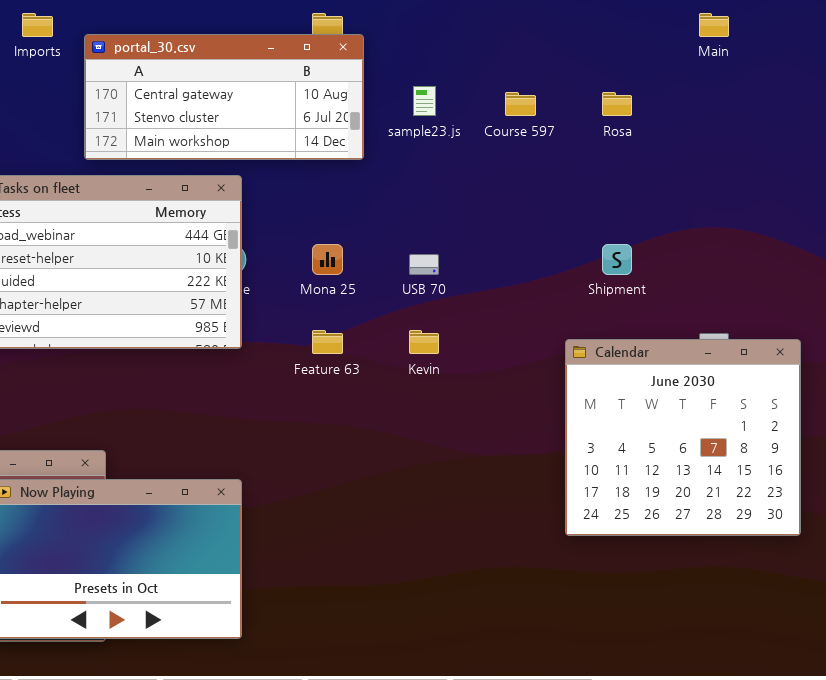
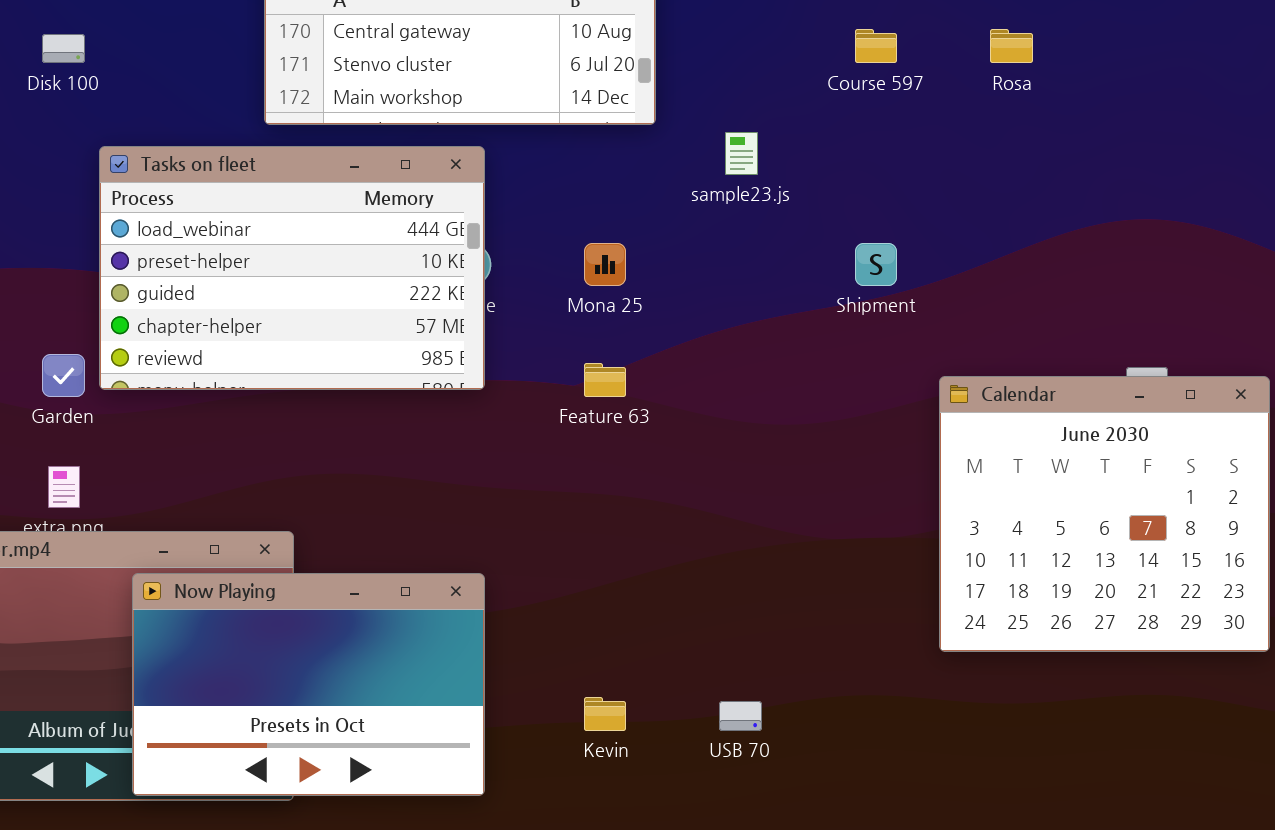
sample23.js: [413,86,436,116] -> [725,132,758,175], moved
Shipment: [602,244,632,275] -> [855,243,897,286], moved
USB 70: [409,254,439,275] -> [719,701,762,731], moved
Kevin: [409,330,439,354] -> [584,697,626,731], moved

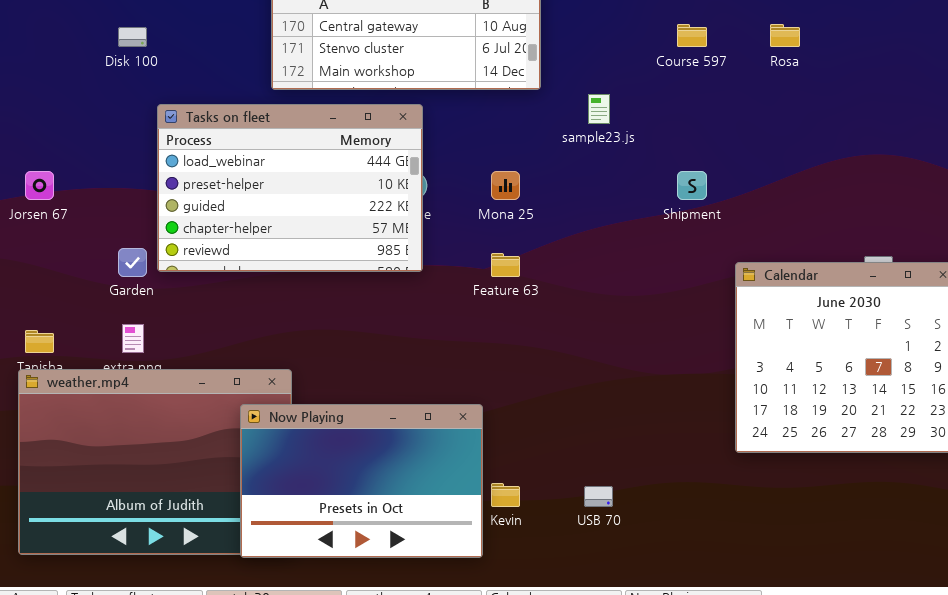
Now Playing: [132,573,485,796] -> [240,404,483,558], moved

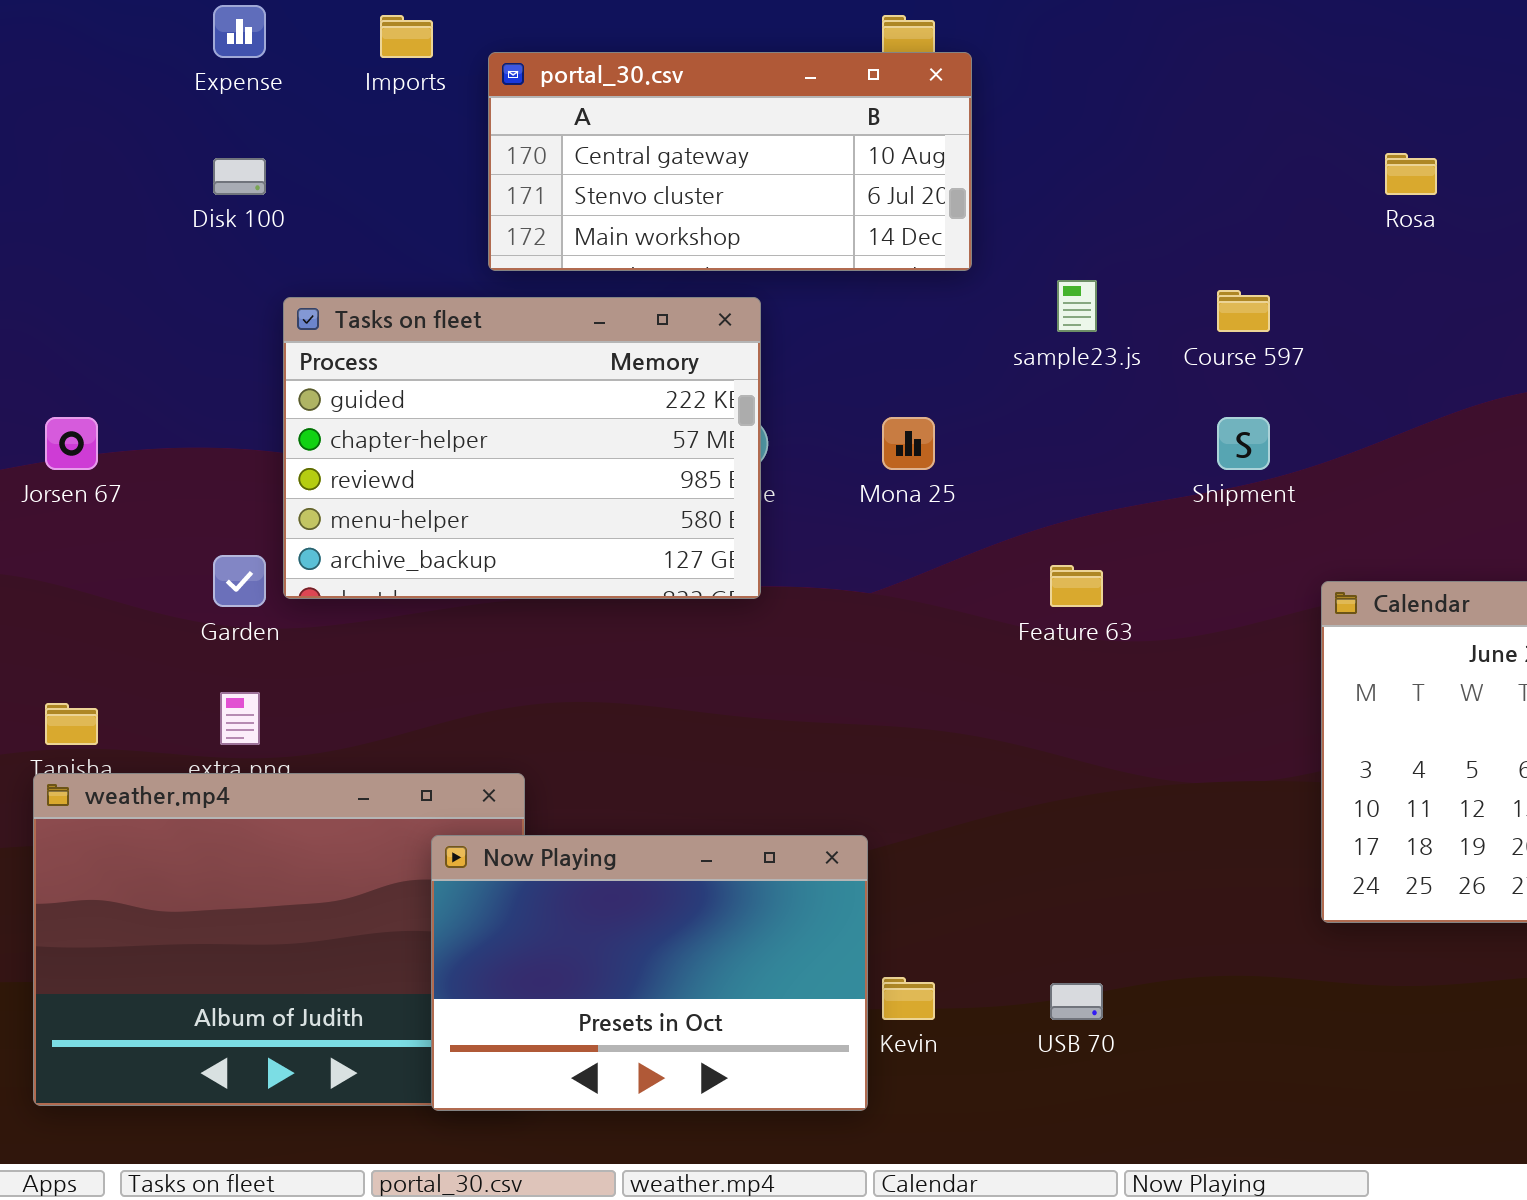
Course 597: [677,24,707,47] -> [1217,290,1270,332], moved
Tasks on fleet: [157,104,423,272] -> [283,297,761,599], scrolled down 2 rows
Feature 63: [491,253,520,277] -> [1050,565,1103,607], moved

